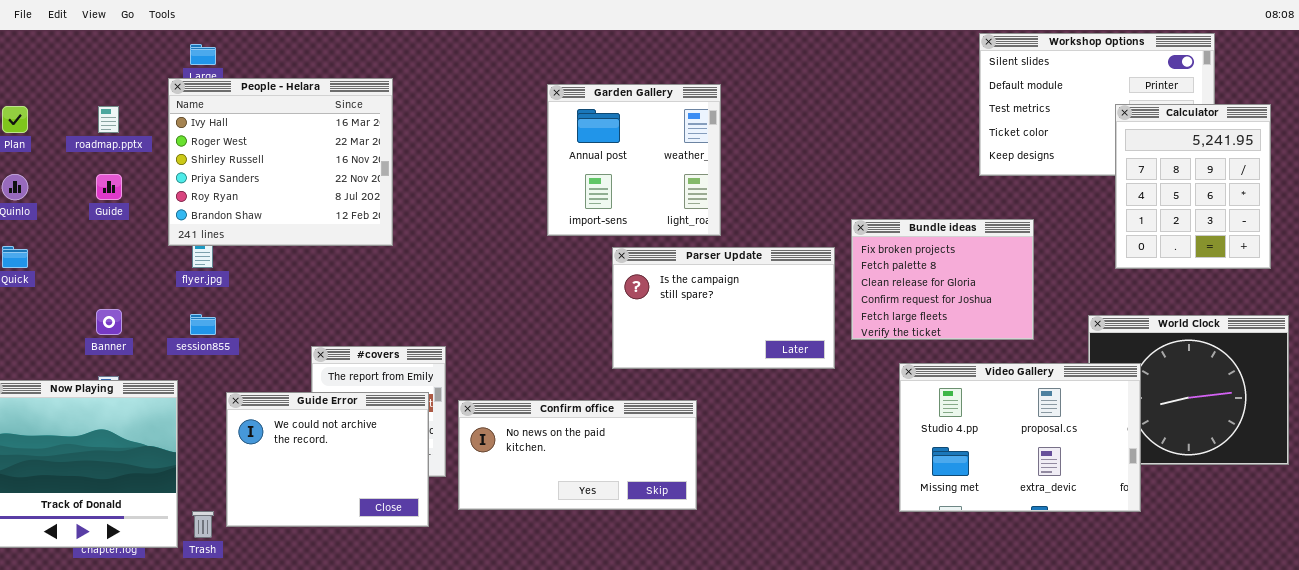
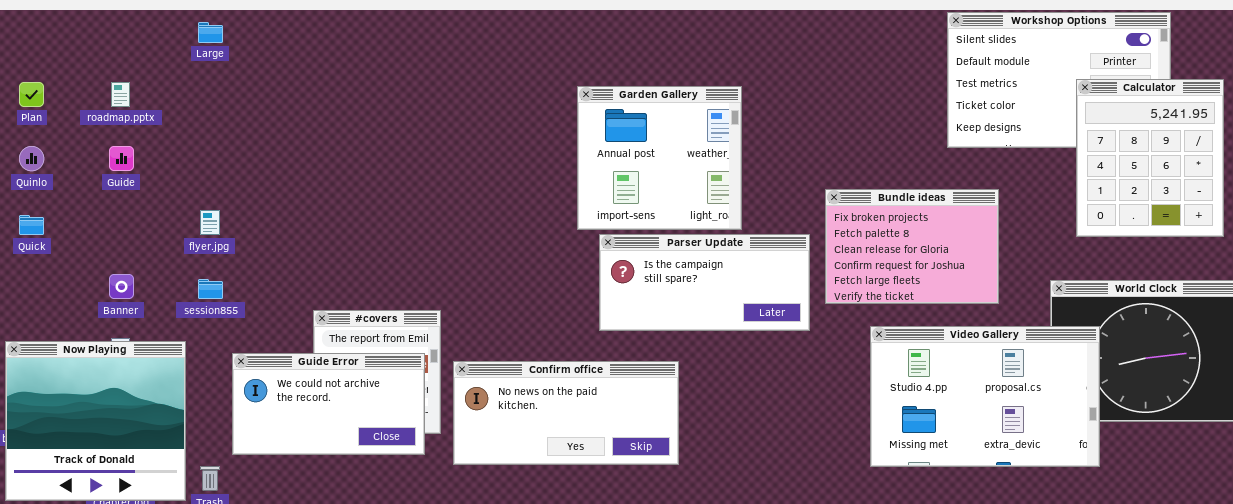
People - Helara: [168,78,393,246] -> none, closed
Garden Gallery: [547,84,721,236] -> [577,86,742,230], moved
Parser Update: [612,247,835,369] -> [599,234,810,331], resized
Guide Error: [226,392,429,527] -> [232,353,425,455], resized

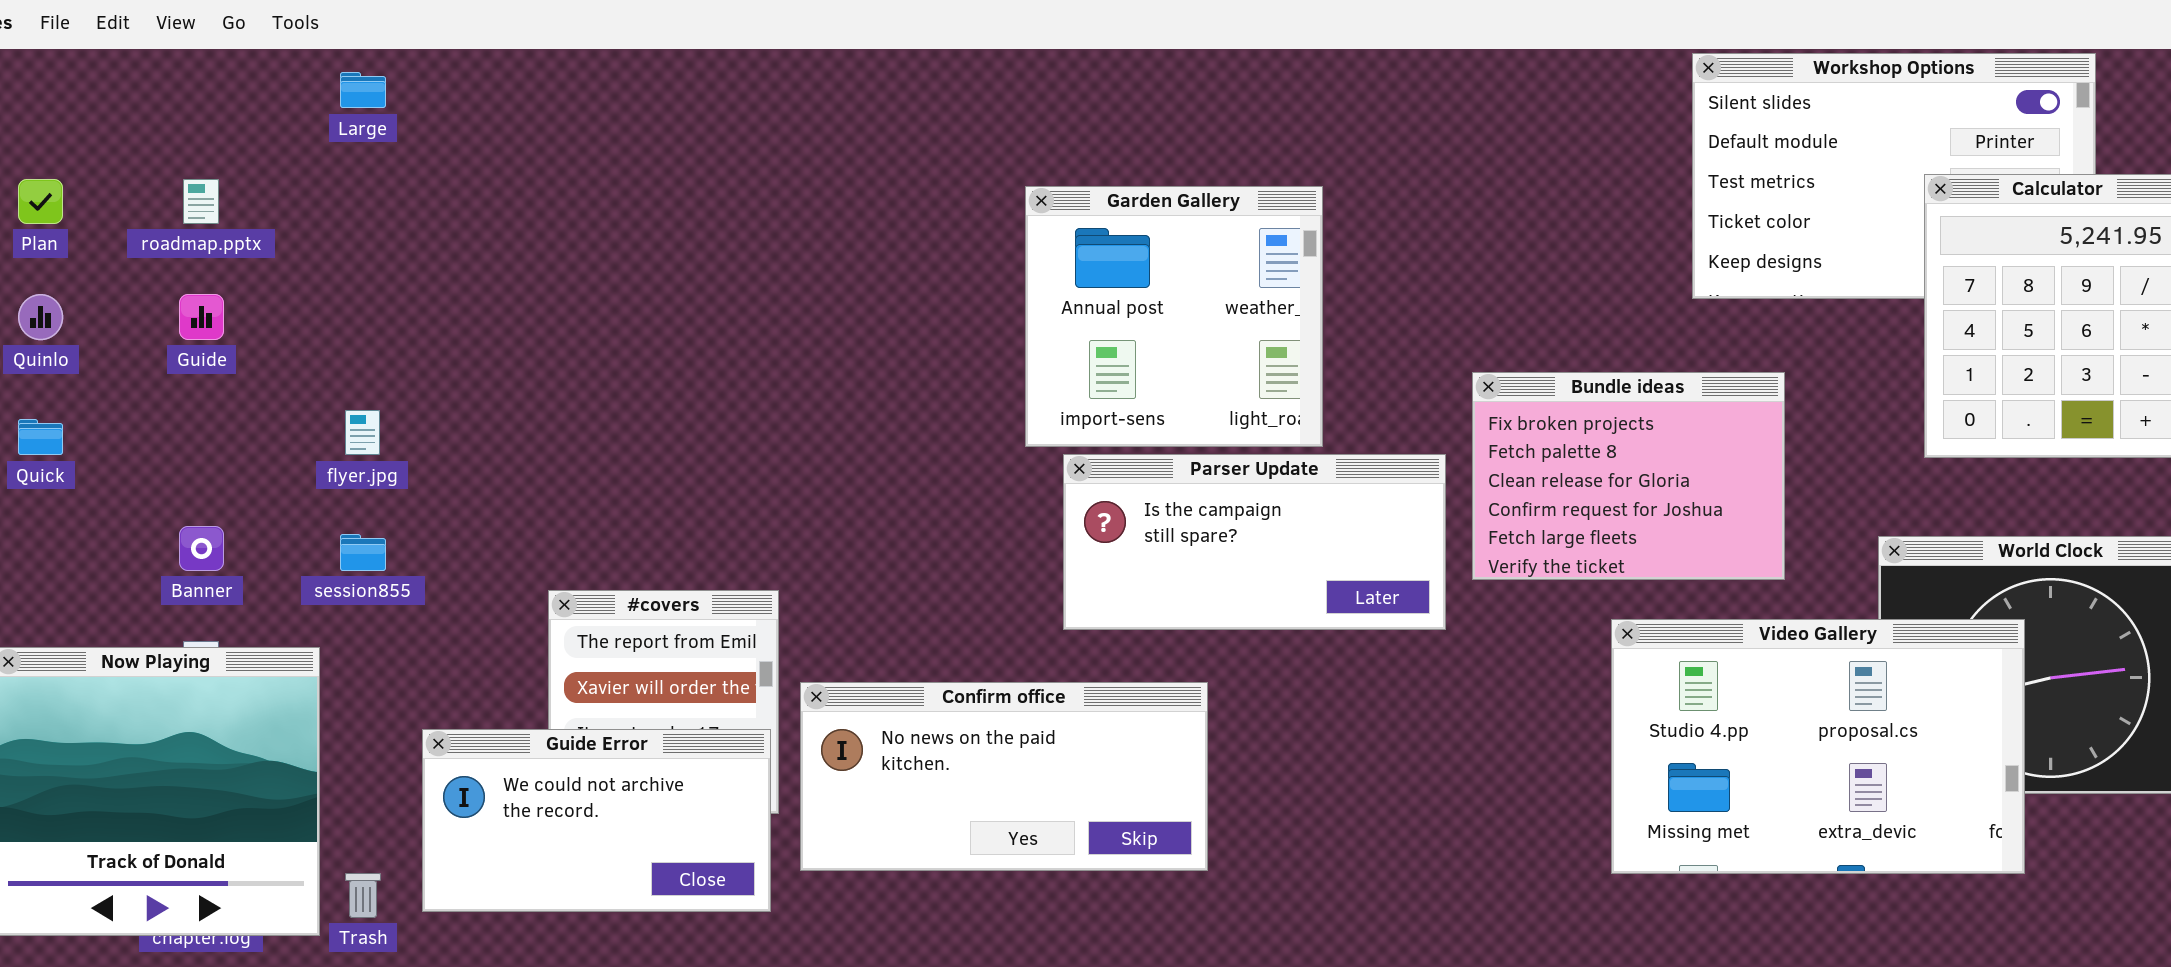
Video Gallery: [870,326,1100,467] -> [1611,619,2025,874], moved
Guide Error: [232,353,425,455] -> [422,729,771,912], moved

